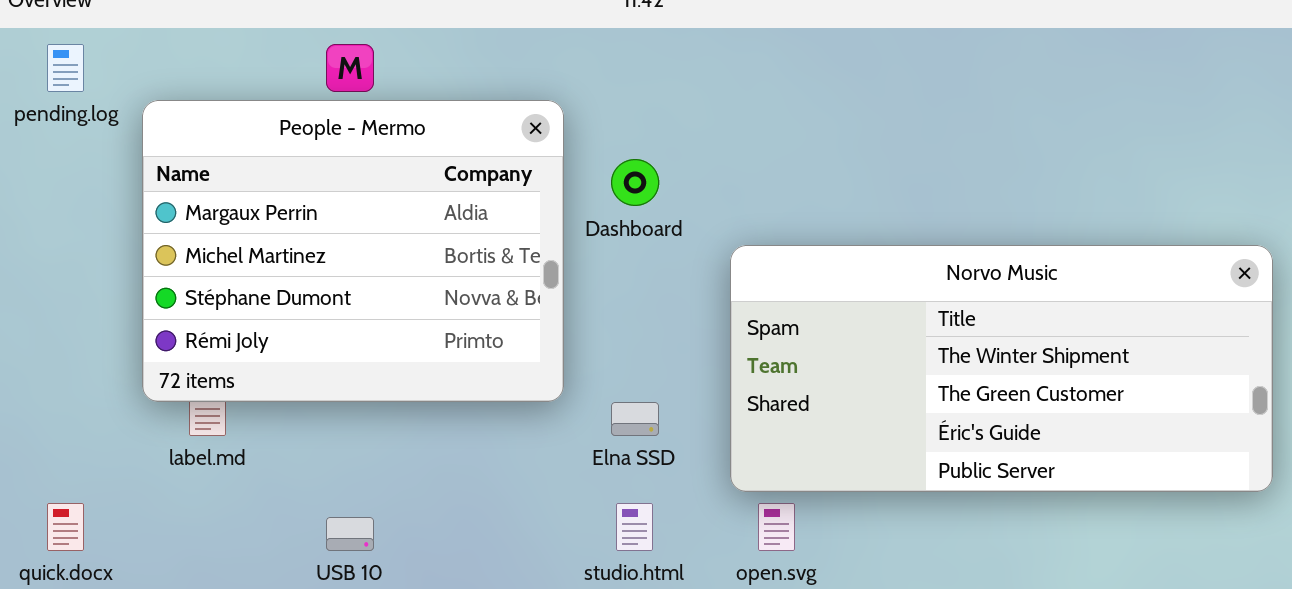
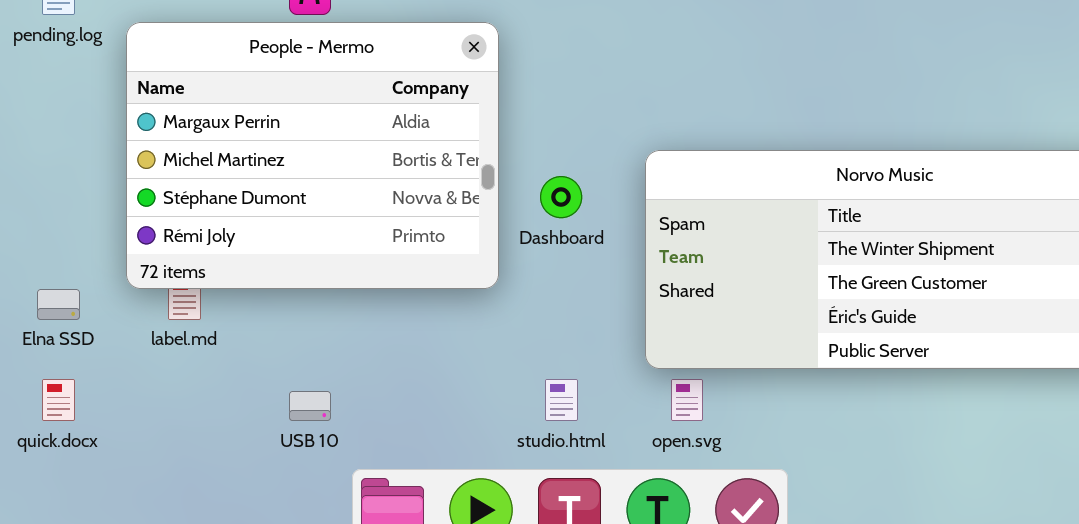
Dashboard: [611,159,659,206] -> [540,176,582,218], moved
Elna SSD: [611,402,659,436] -> [37,289,80,320], moved

